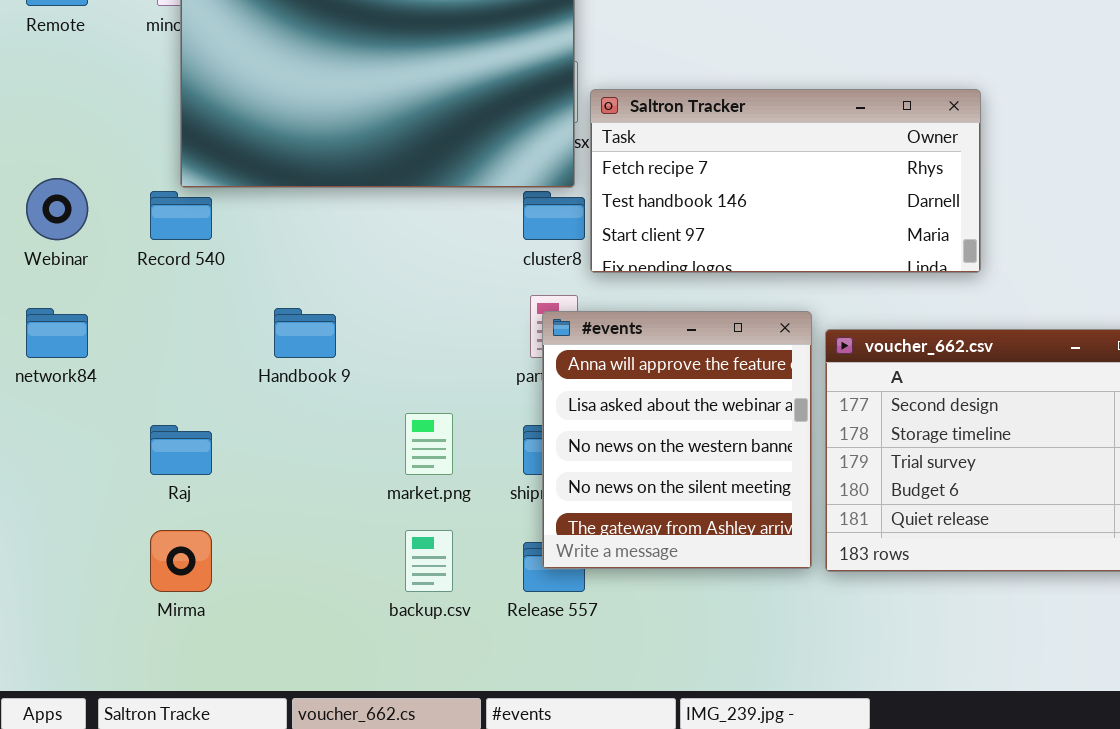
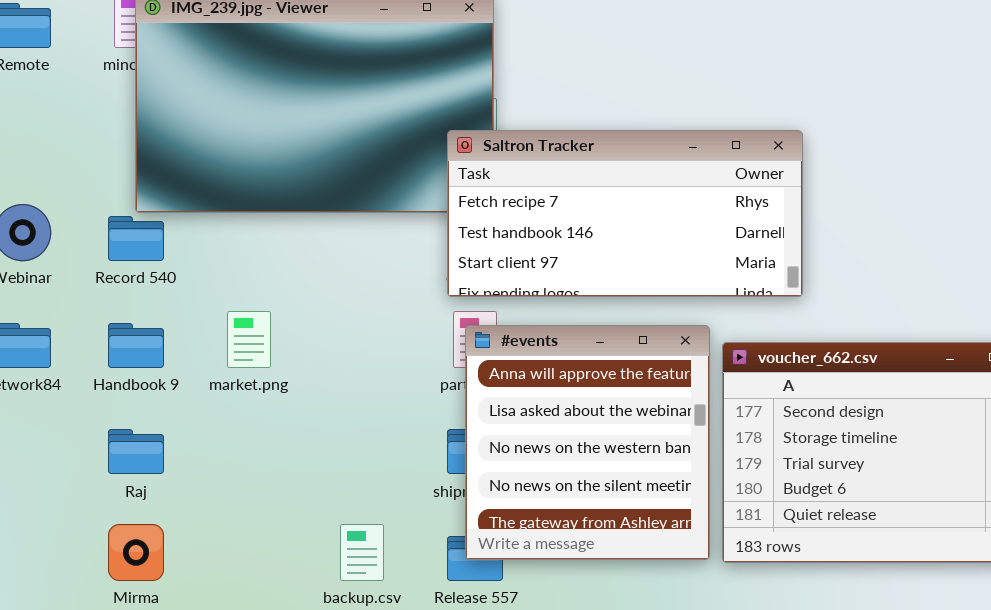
Saltron Tracker: [590,89,981,273] -> [447,130,803,297], moved
Handbook 9: [274,308,336,358] -> [108,323,164,368], moved
market.png: [405,413,453,475] -> [227,311,271,368], moved

